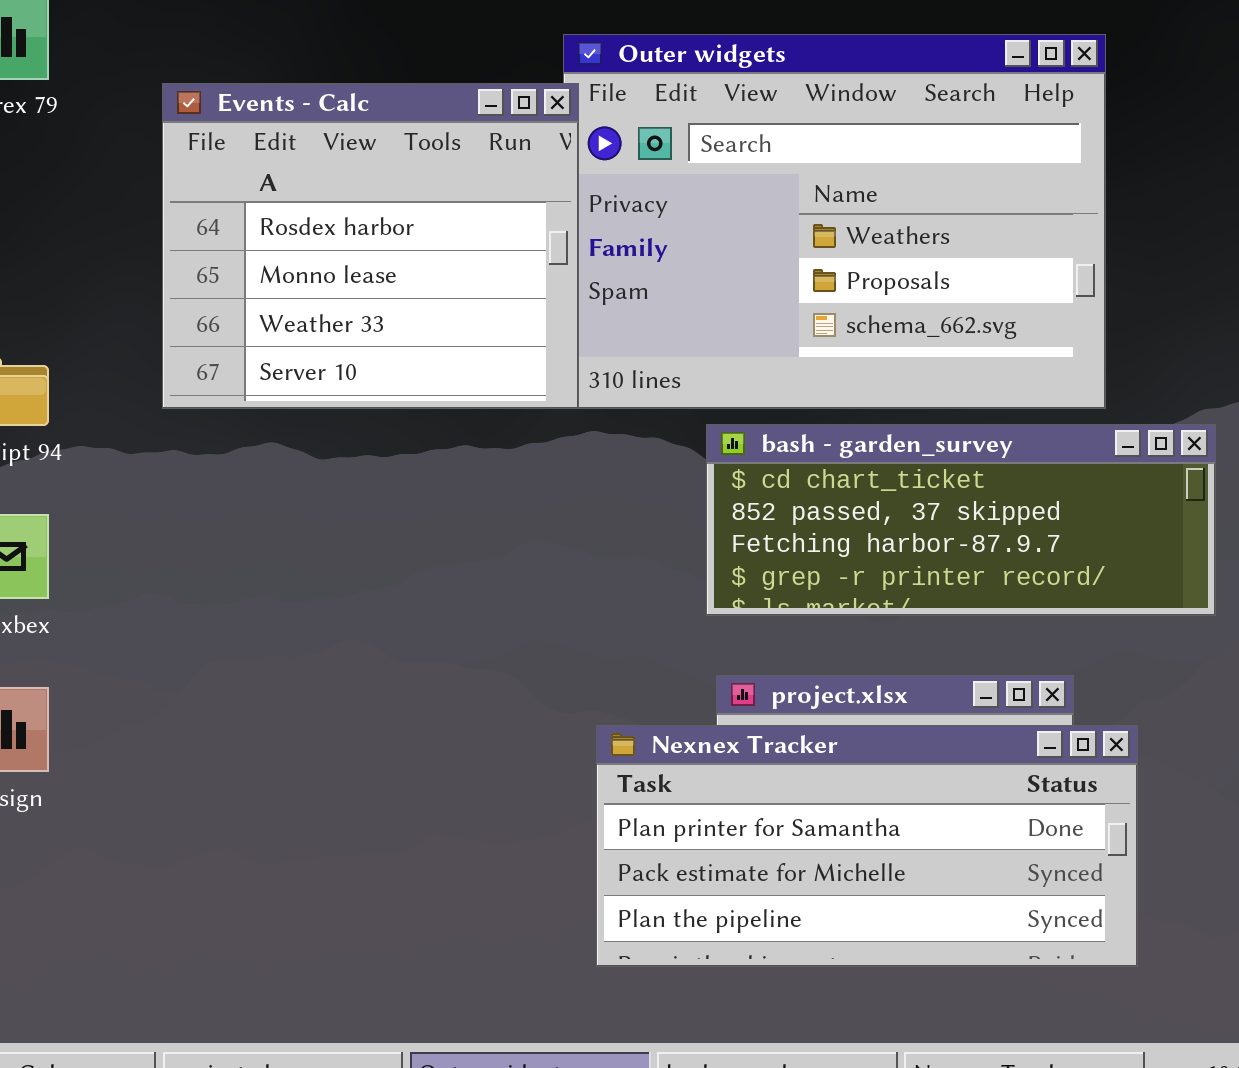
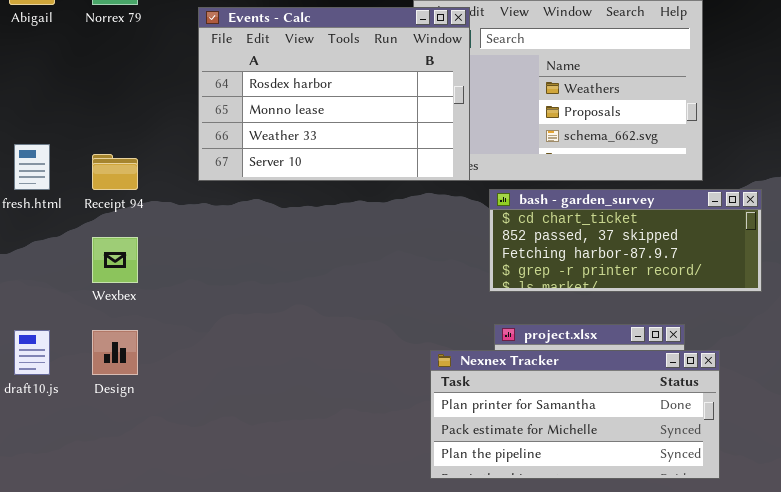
Events - Calc: [162,83,579,409] -> [198,7,470,181], resized

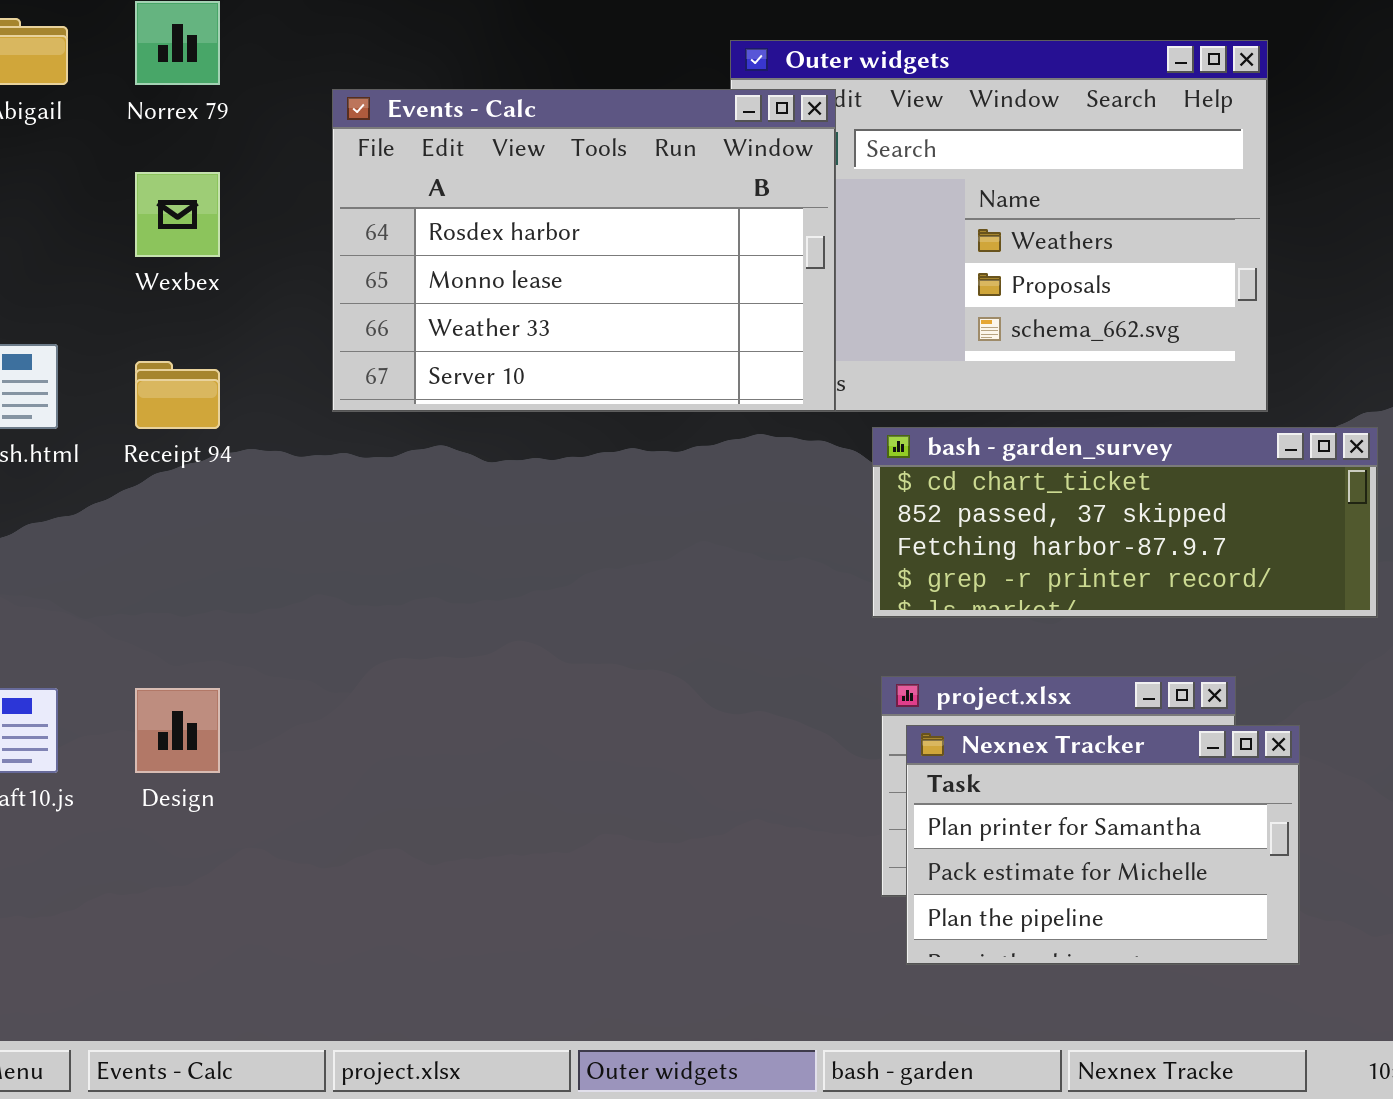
Wexbex: [92,237,138,283] -> [135,172,220,257], moved
Nexnex Tracker: [430,350,720,479] -> [906,725,1300,965], resized

